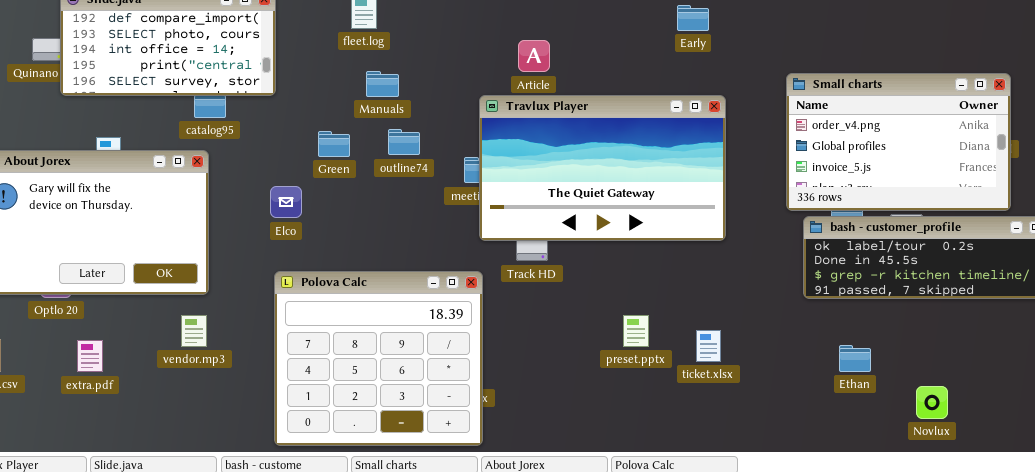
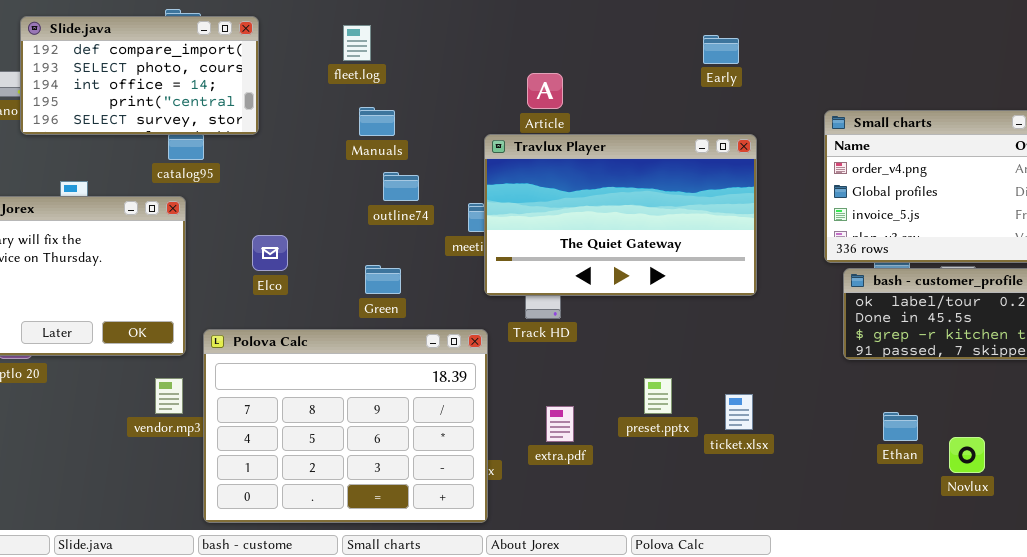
Green: [318,131,350,157] -> [365,265,401,294], moved
Polova Calc: [274,271,483,446] -> [203,329,488,523], resized
extra.pdf: [77,340,103,372] -> [546,406,574,442], moved
Novlux: [916,386,948,419] -> [949,437,985,473], moved

